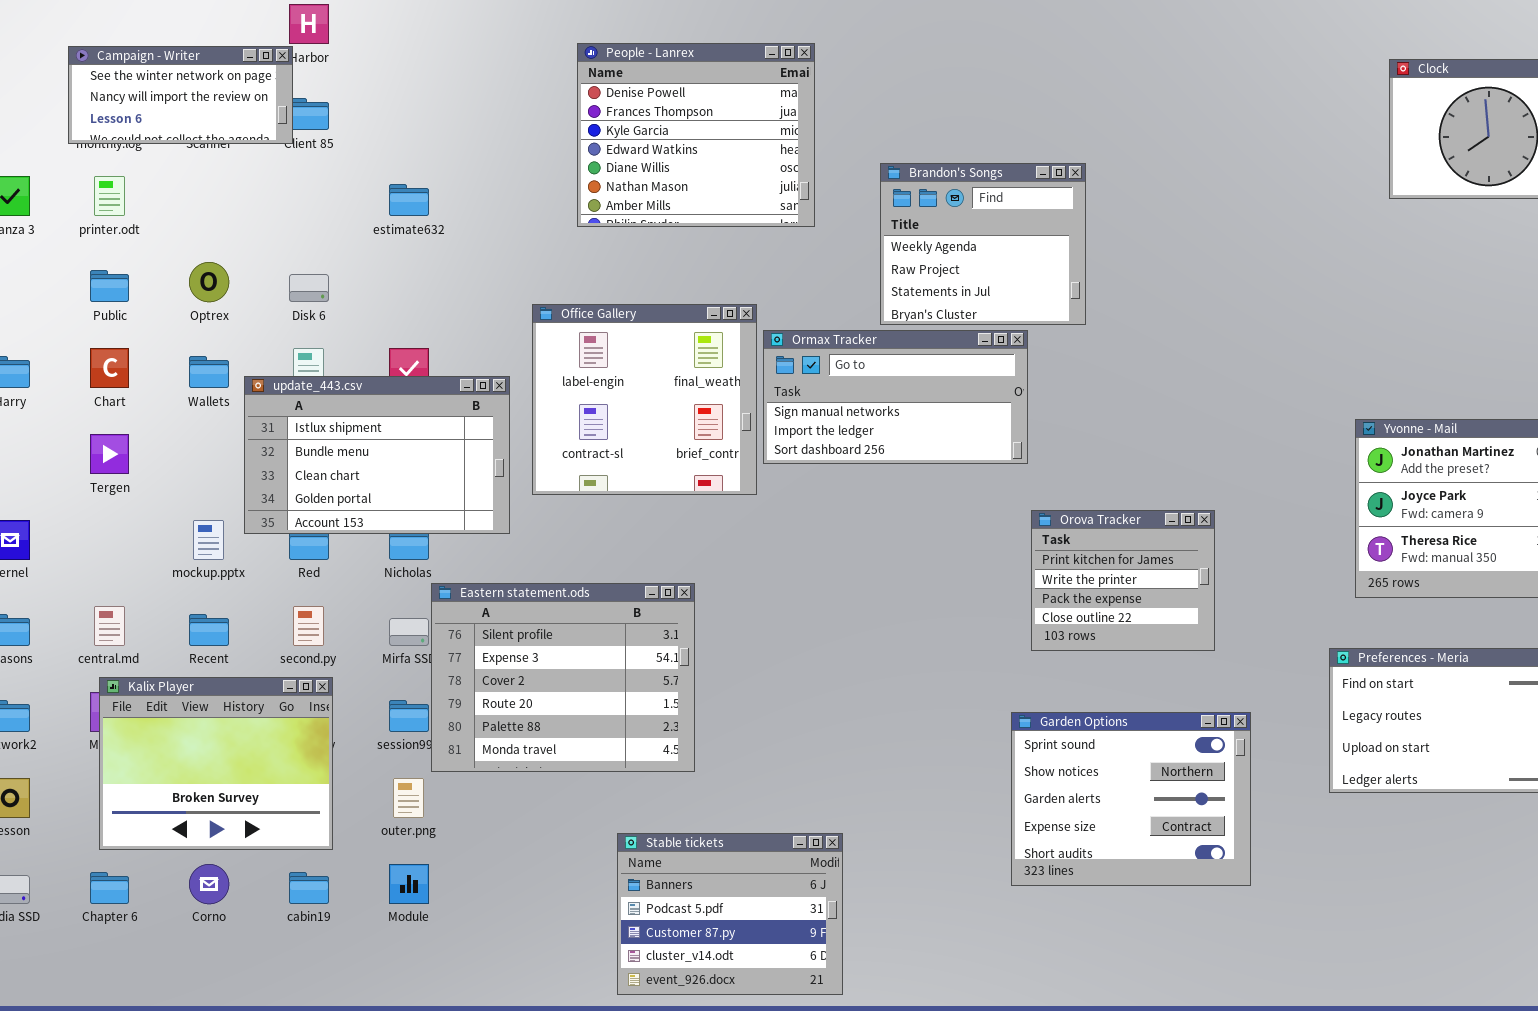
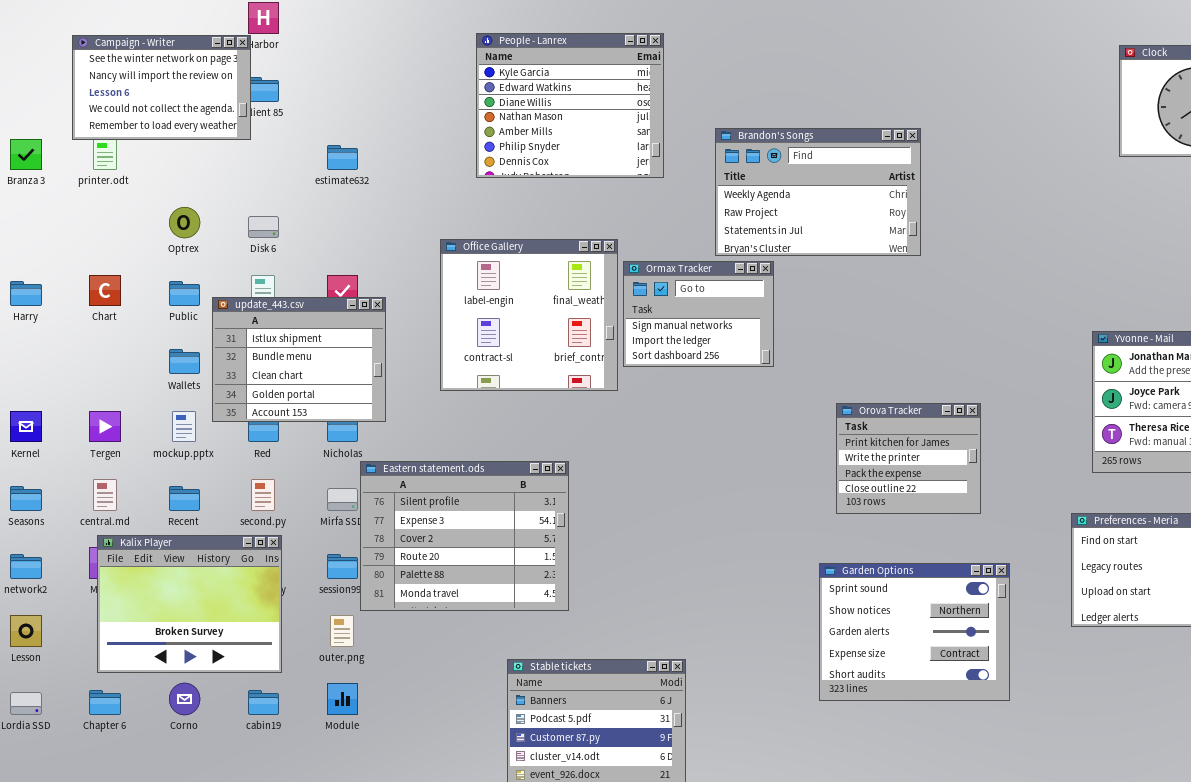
People - Lanrex: [577,43,815,227] -> [476,33,664,178], scrolled down 2 rows
Campaign - Writer: [68,46,293,144] -> [72,35,251,140], resized
Brandon's Songs: [880,163,1086,325] -> [715,128,921,256], resized
Public: [90,270,129,302] -> [169,281,200,306], moved
Ormax Tracker: [763,330,1028,464] -> [623,261,774,367], resized
Wallets: [189,356,229,388] -> [169,349,200,374], moved
update_443.csv: [244,376,510,534] -> [212,297,386,422], resized
Tergen: [90,434,129,474] -> [89,411,121,442], moved

